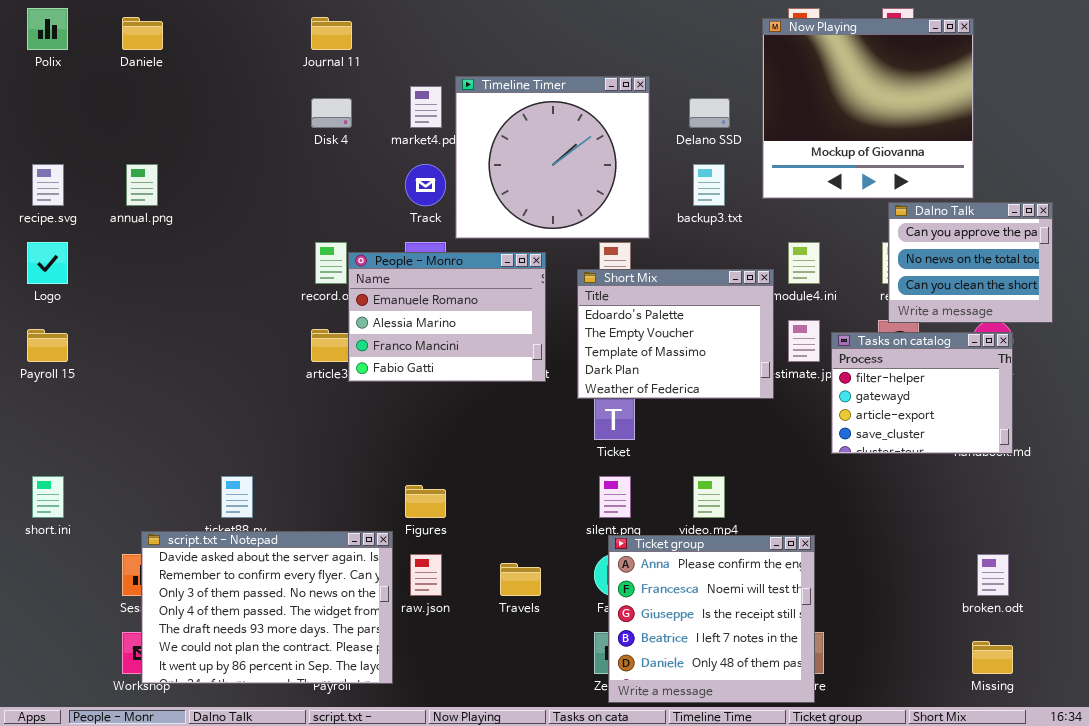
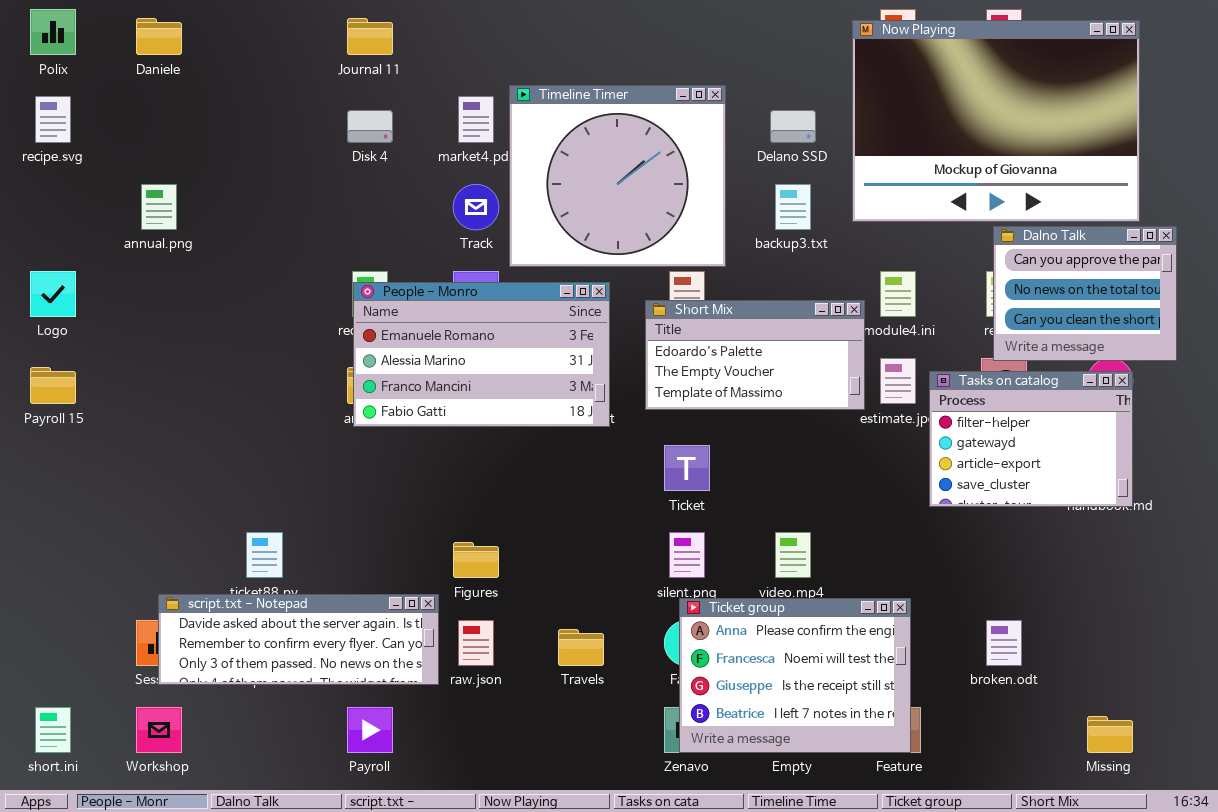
Now Playing: [762,18,974,199] -> [852,20,1140,222], resized
recipe.svg: [32,164,64,206] -> [35,96,71,143], moved
People - Monro: [348,252,546,382] -> [353,282,610,427], resized
Short Mix: [577,269,774,399] -> [645,300,865,410], resized
short.ini: [32,476,64,518] -> [35,707,71,753], moved
script.txt - Notepad: [141,531,393,684] -> [158,594,439,685], resized
Ticket group: [608,535,815,703] -> [679,598,911,753], resized
broken.odt: [977,554,1009,596] -> [986,620,1022,666], moved

